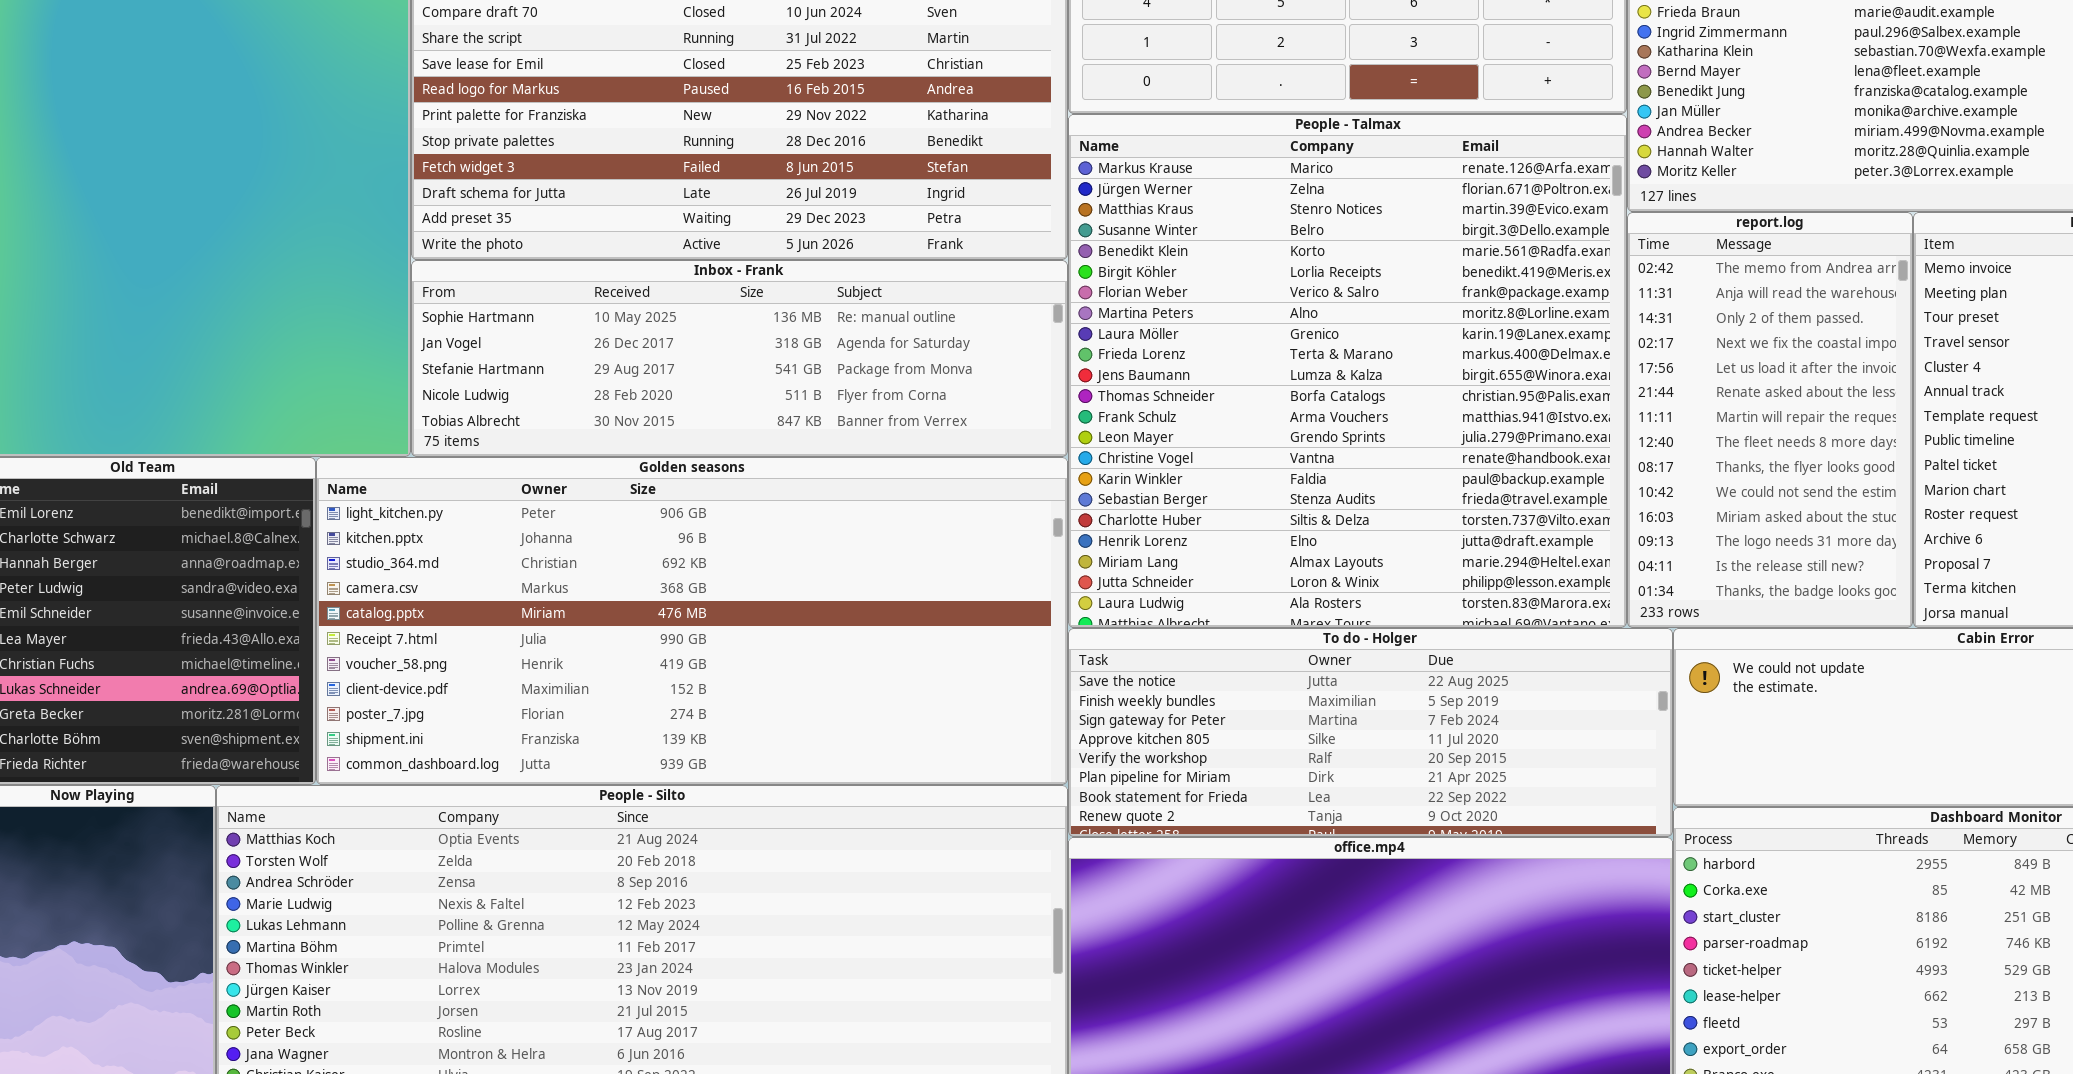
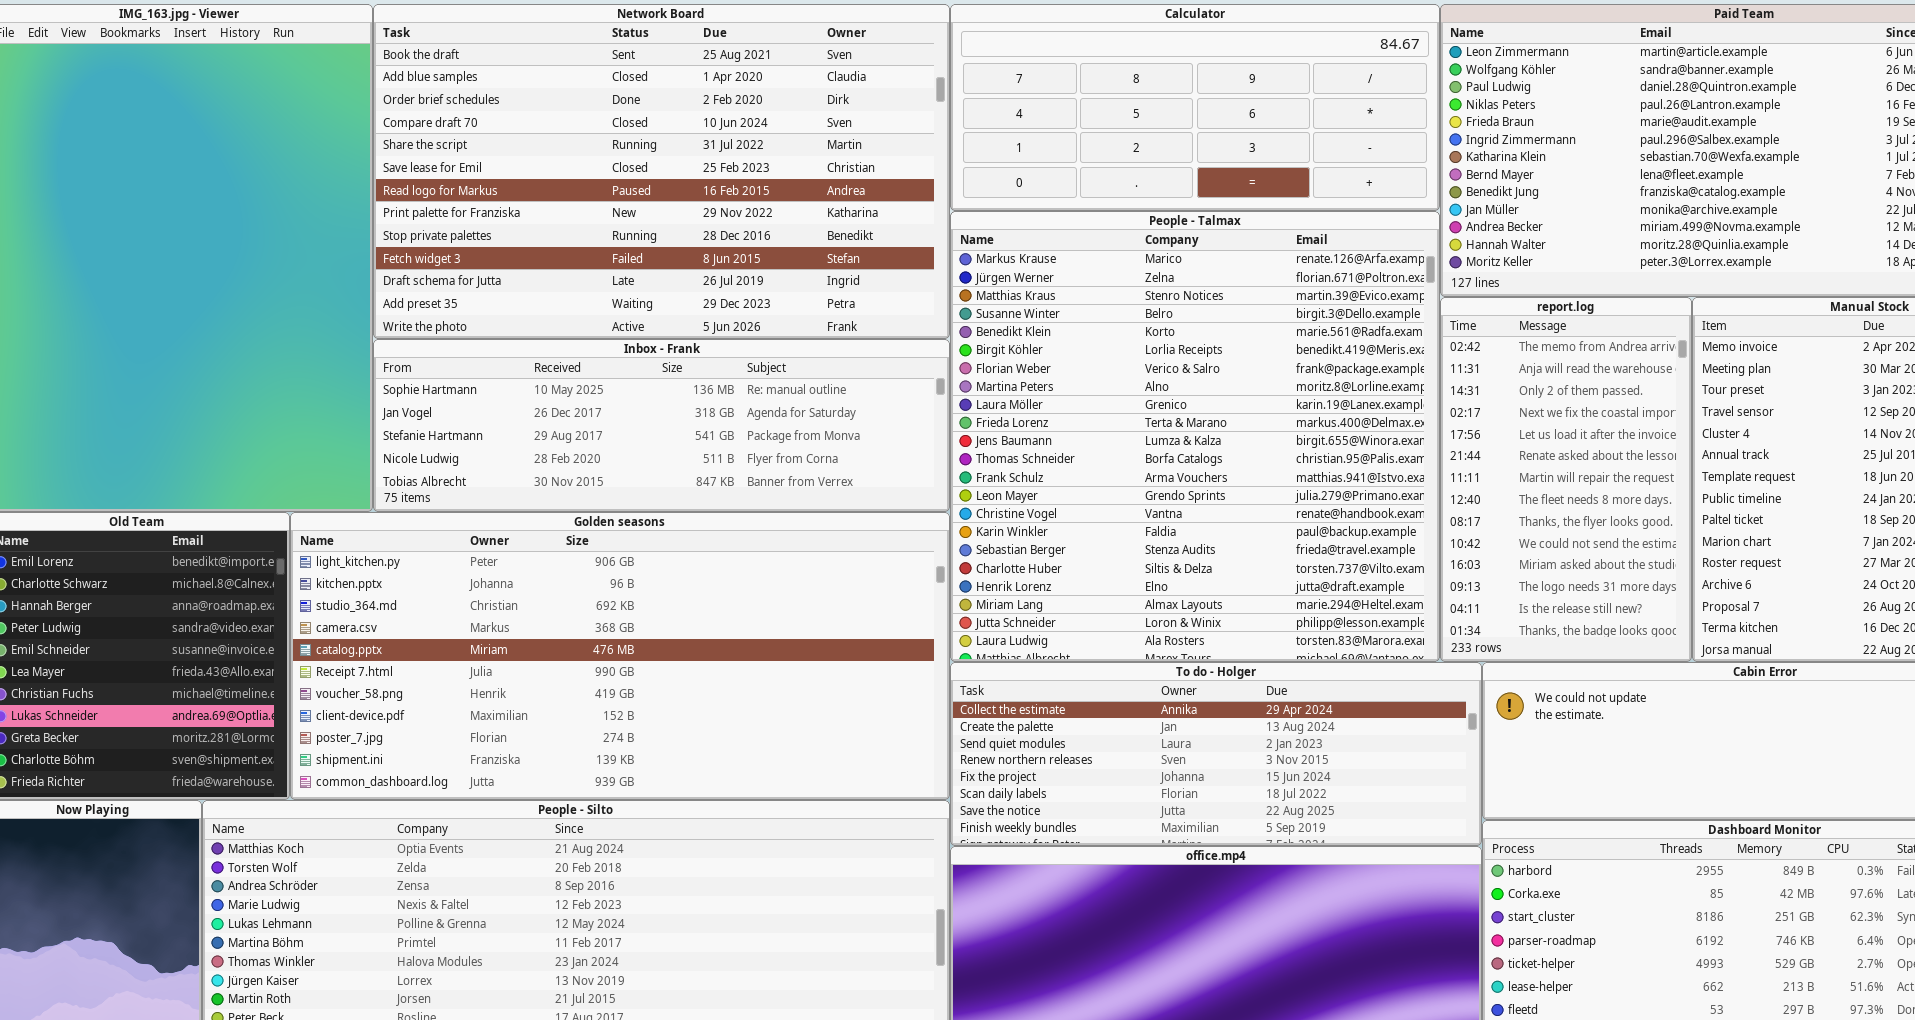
To do - Holger: [1068,628,1673,837] -> [950,662,1482,846], scrolled up 6 rows

